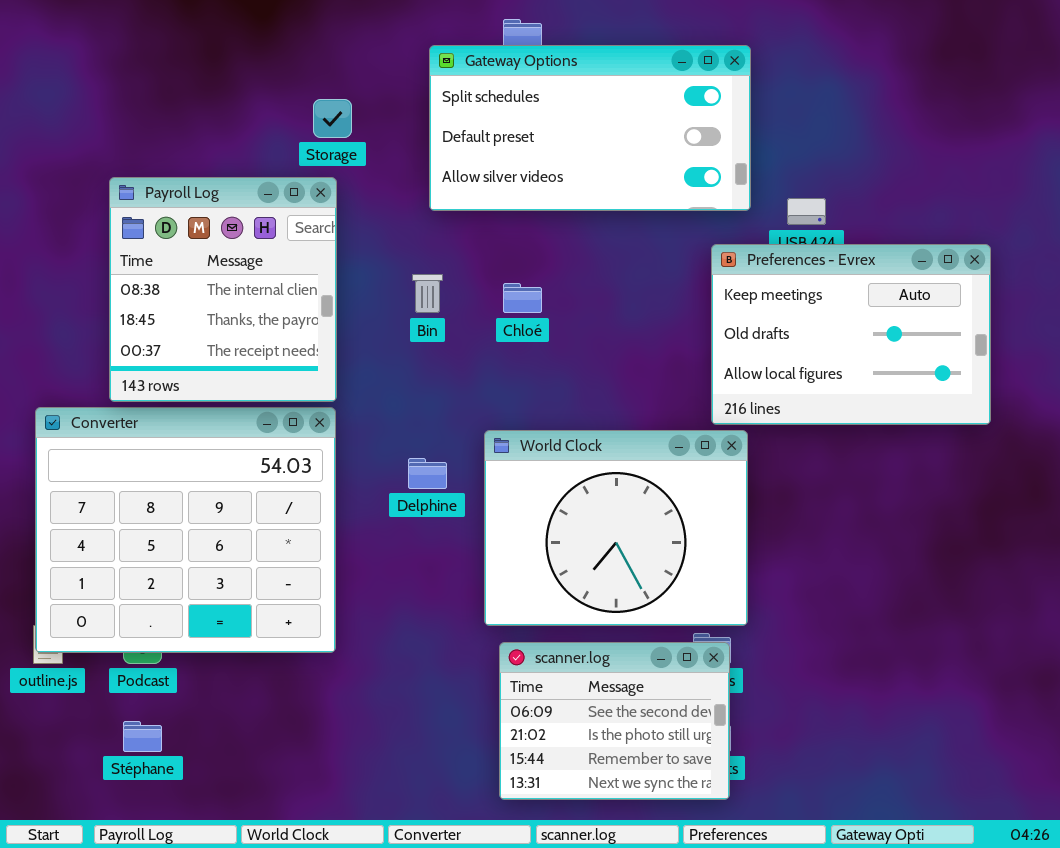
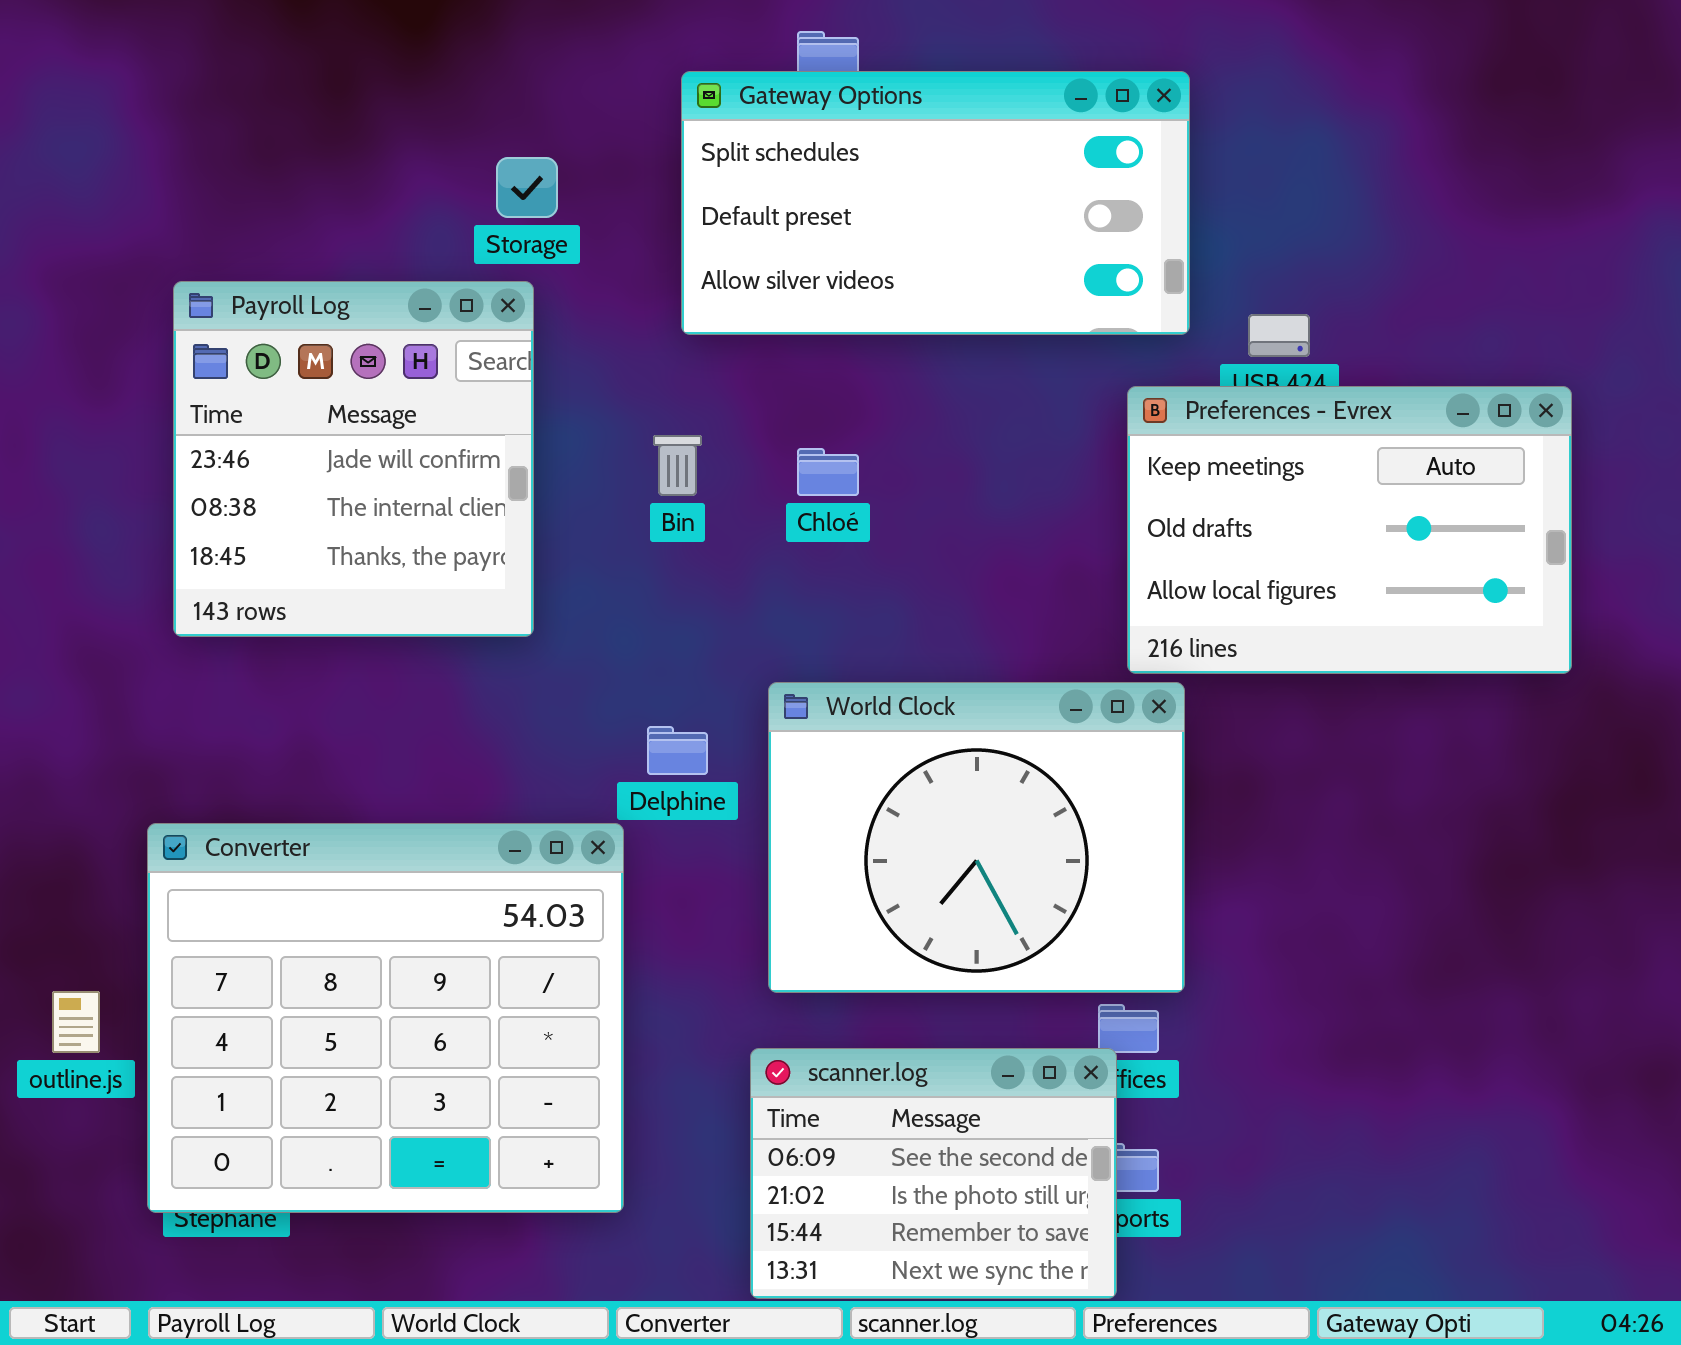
Payroll Log: [109,177,337,402] -> [173,281,534,637], scrolled up 1 row
Converter: [35,407,336,653] -> [147,823,624,1213], moved
scanner.log: [499,642,730,800] -> [750,1048,1117,1299], moved

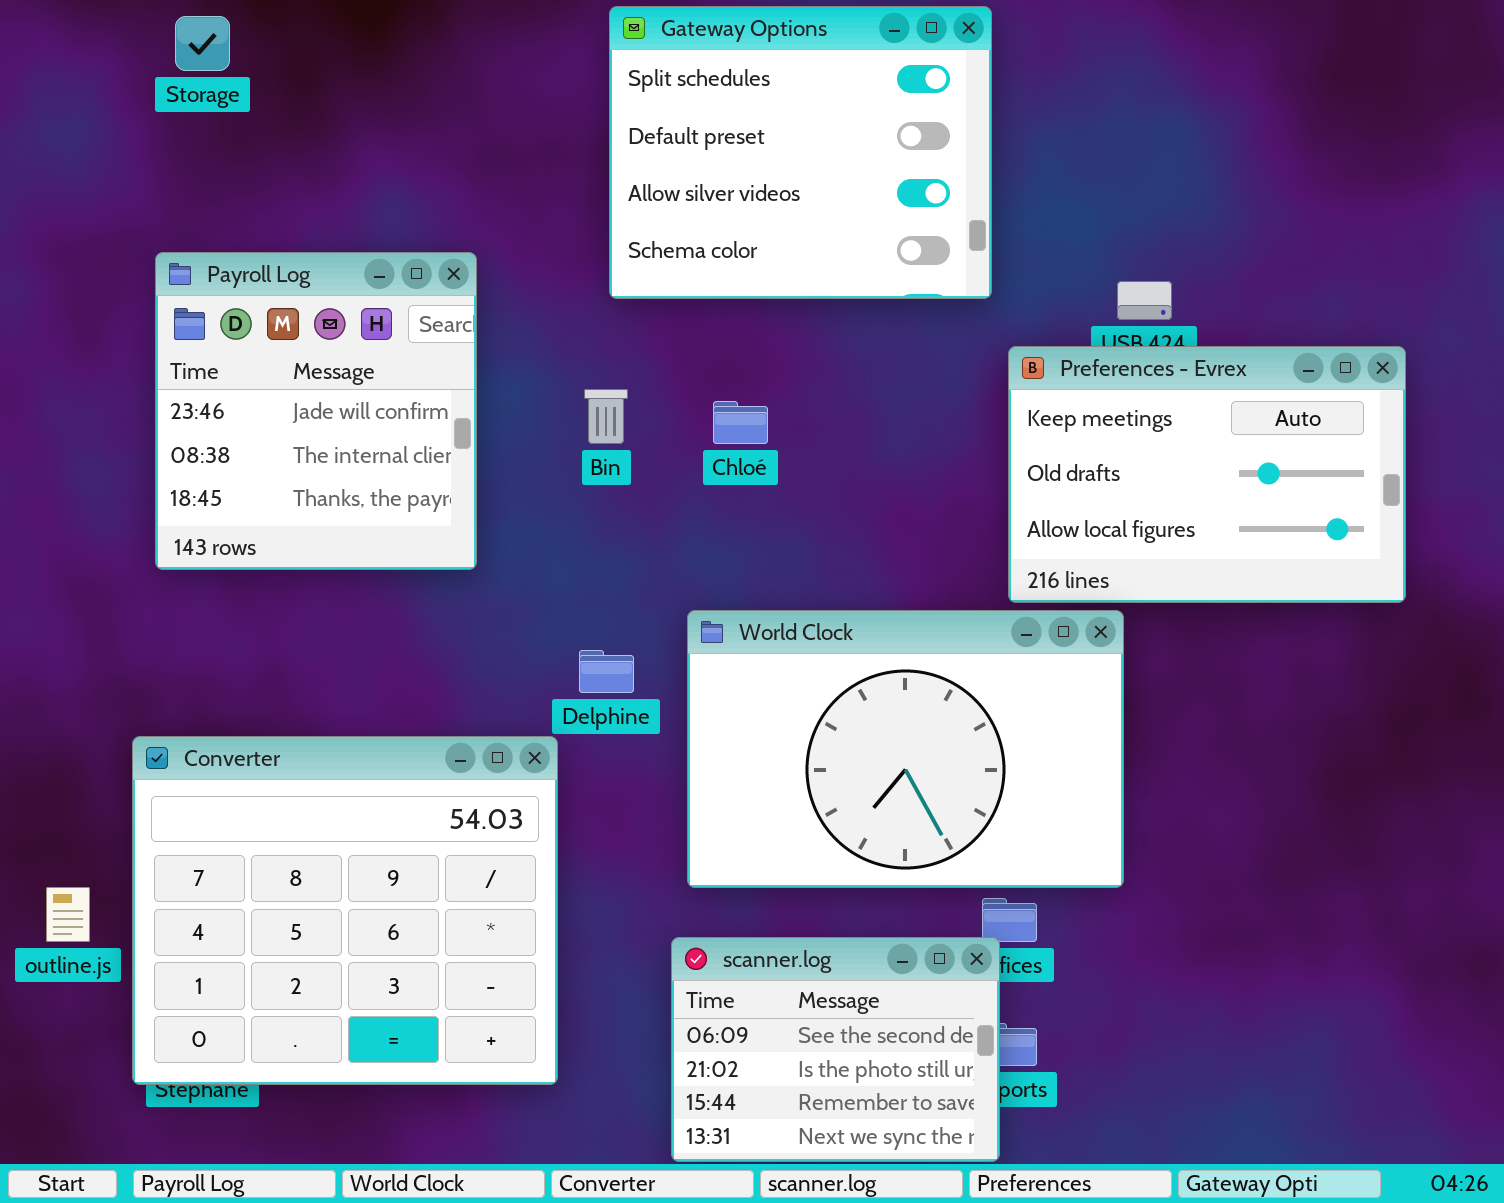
Gateway Options: [681,71,1190,335] -> [609,6,992,299], resized
Storage: [496,157,558,218] -> [175,16,230,71], moved
World Clock: [768,682,1185,993] -> [687,610,1124,888], resized

